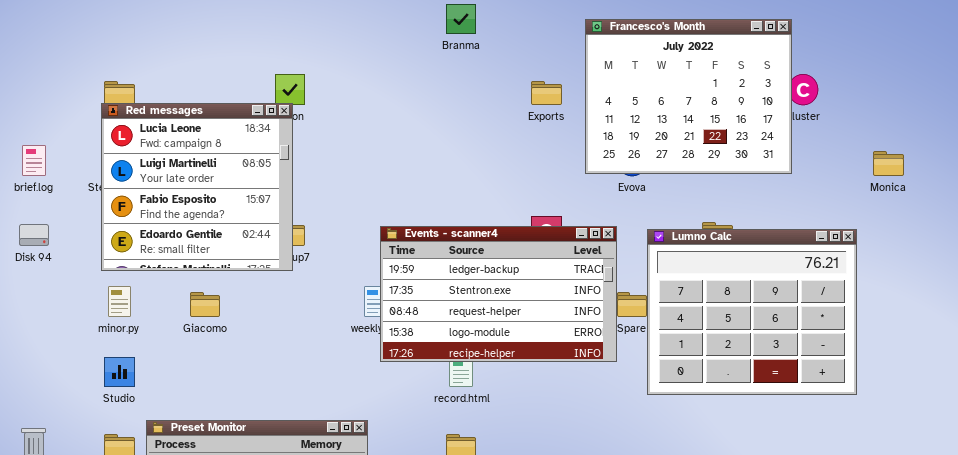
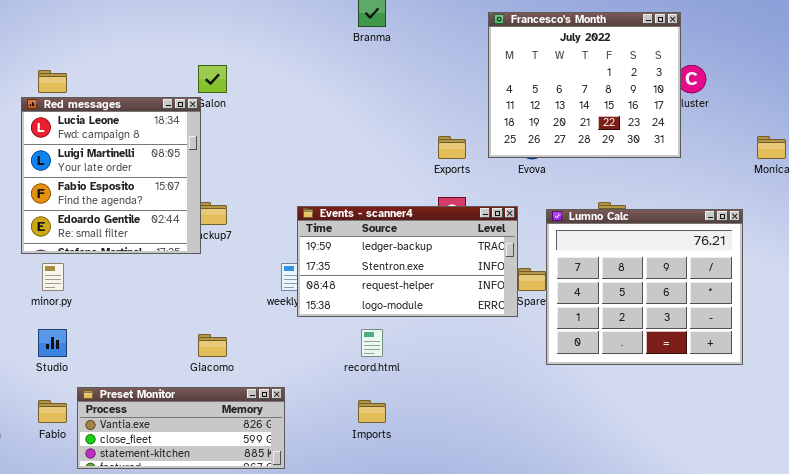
Exports: [531,81,562,105] -> [438,136,466,159], moved
Red messages: [101,103,293,271] -> [21,97,201,254], moved
Events - scanner4: [380,226,617,362] -> [297,206,518,317], resized
Giacomo: [190,292,220,317] -> [198,334,227,357], moved

